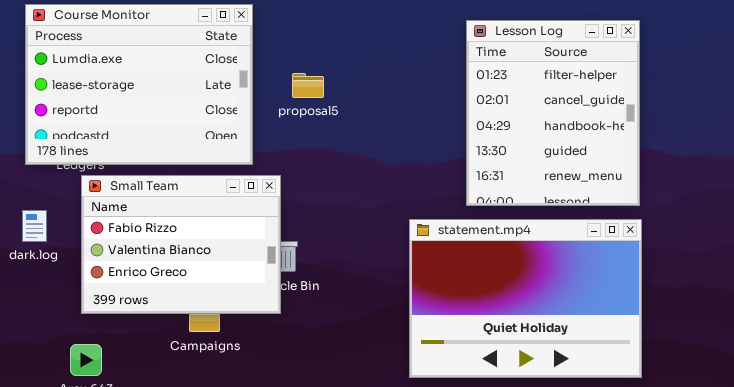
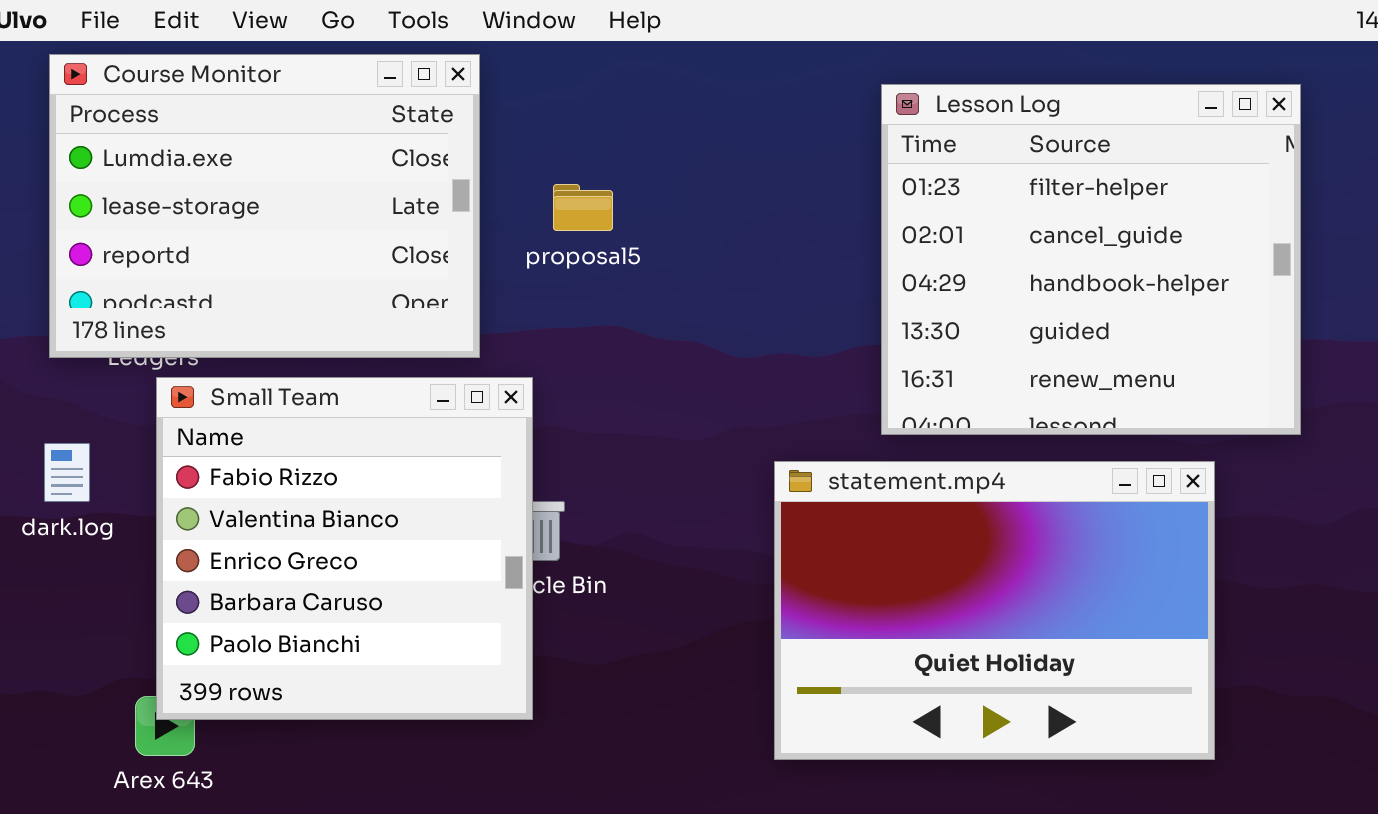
Lesson Log: [466,20,640,206] -> [881,84,1301,435], resized
Small Team: [81,175,281,314] -> [156,377,533,720], resized

